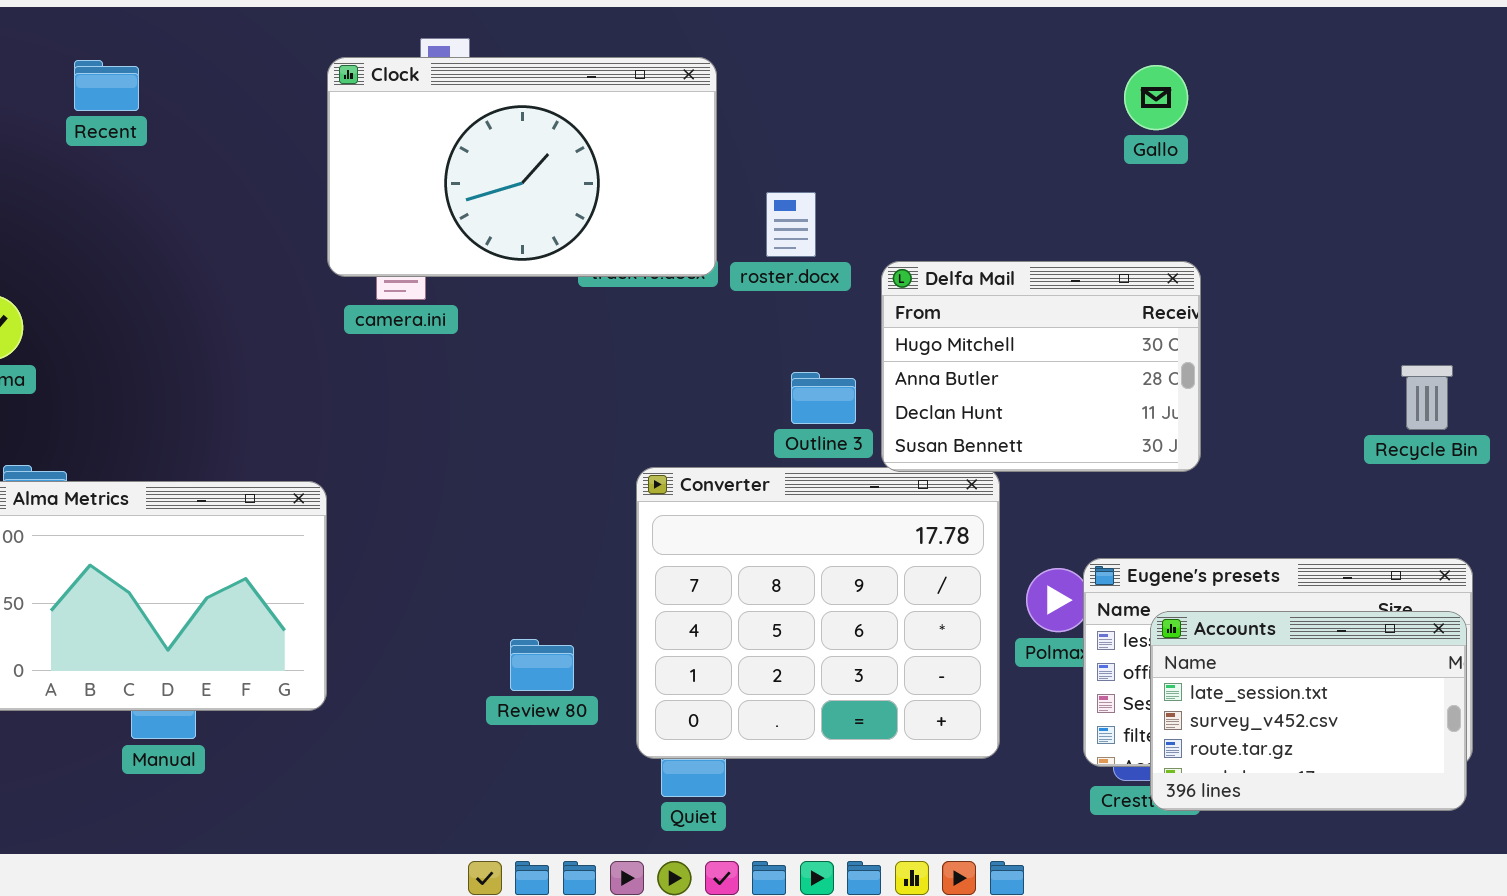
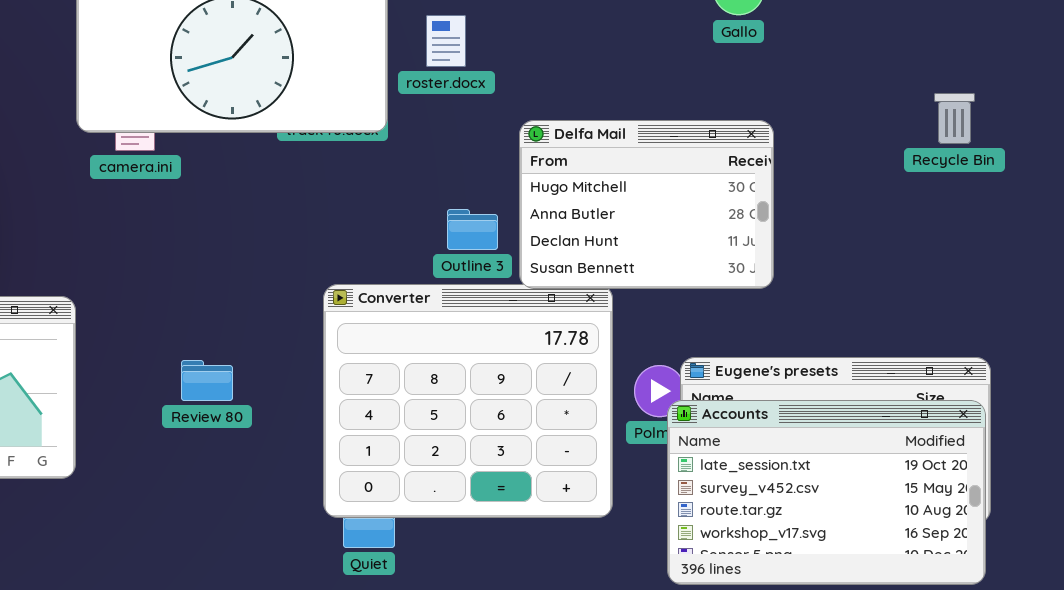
roster.docx: [766,192,816,257] -> [426,15,466,67], moved
Recycle Bin: [1401,365,1453,430] -> [934,93,975,144], moved
Accounts: [1150,611,1467,811] -> [667,400,986,585], resized
Review 80: [510,639,574,691] -> [181,360,233,401], moved

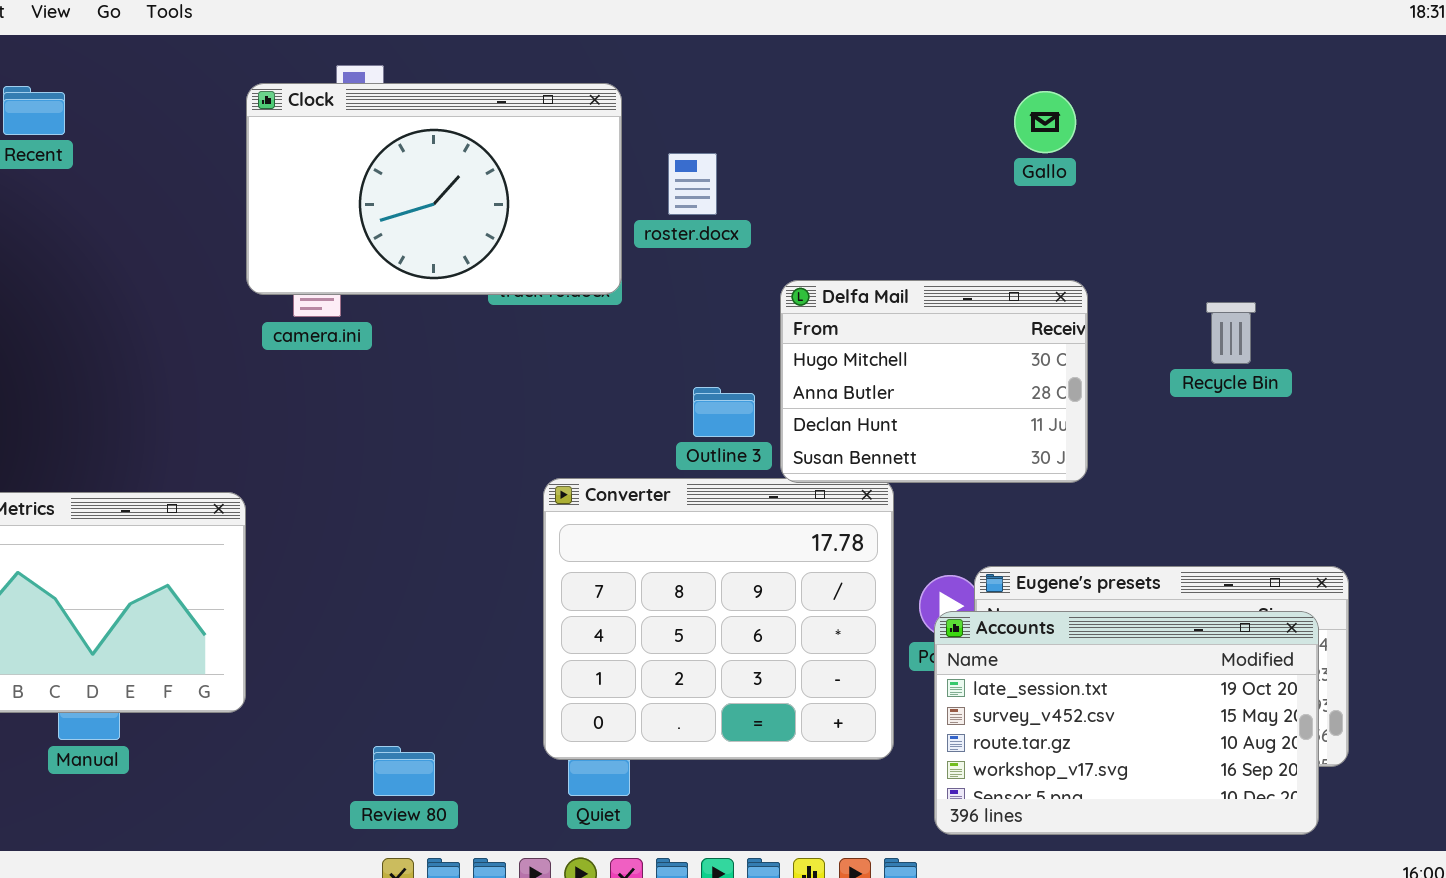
Recycle Bin: [934,93,975,144] -> [1206,302,1256,364], moved
Review 80: [181,360,233,401] -> [373,746,435,796], moved
Accounts: [667,400,986,585] -> [934,611,1319,835], moved

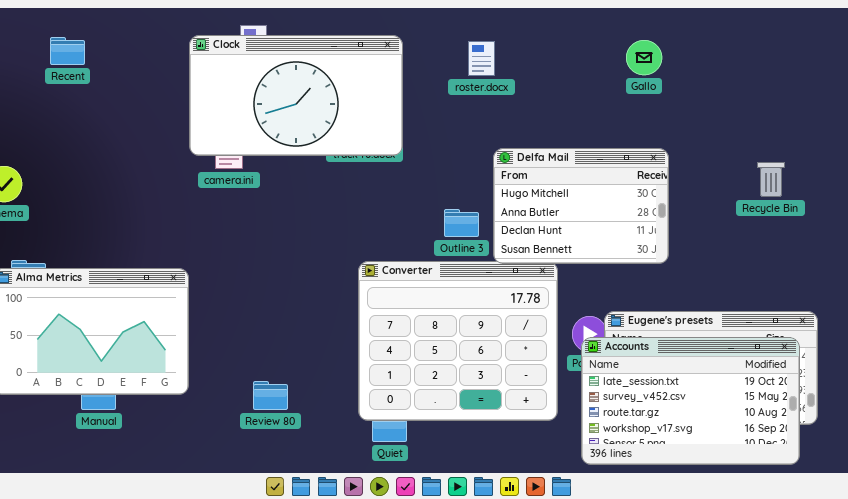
roster.docx: [668,153,717,215] -> [468,41,495,76], moved
Recycle Bin: [1206,302,1256,364] -> [757,162,785,197], moved
Review 80: [373,746,435,796] -> [253,381,288,410], moved

